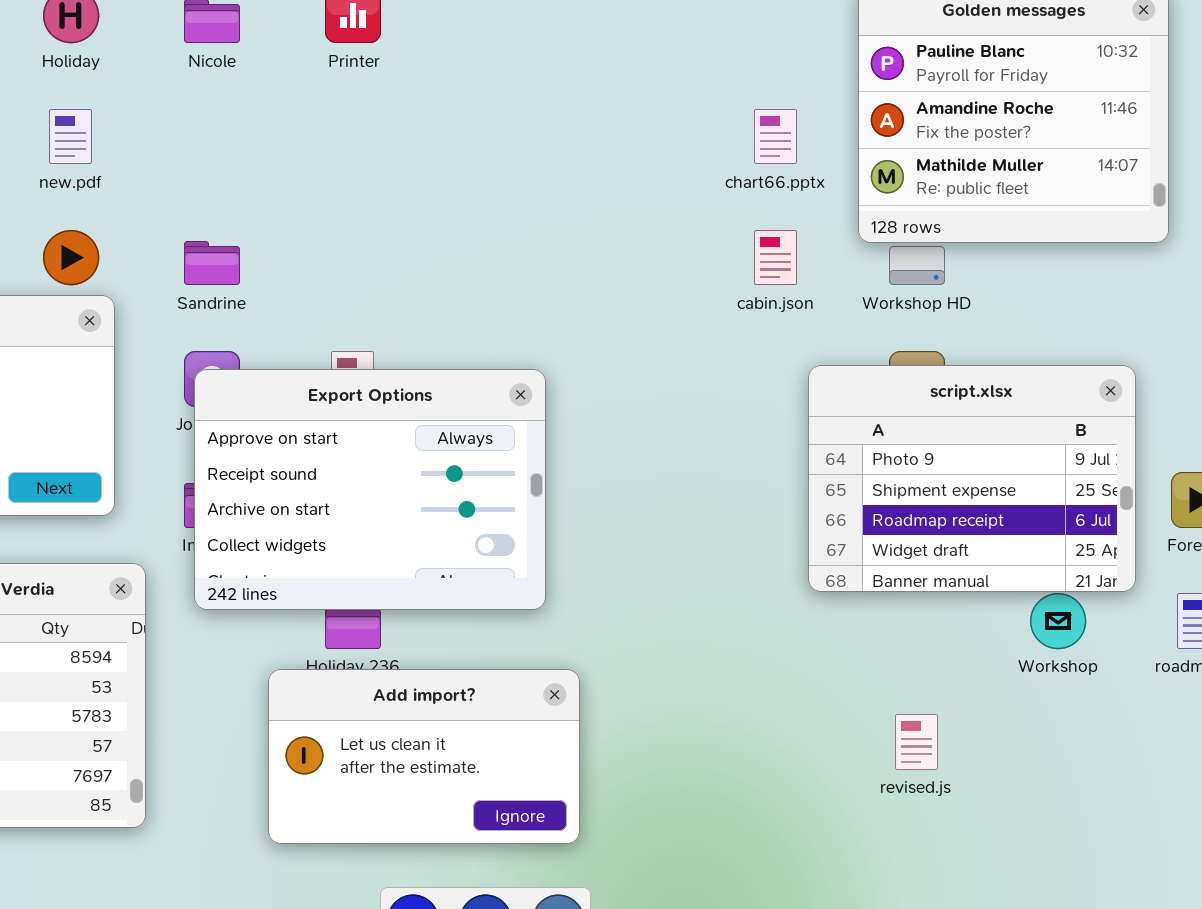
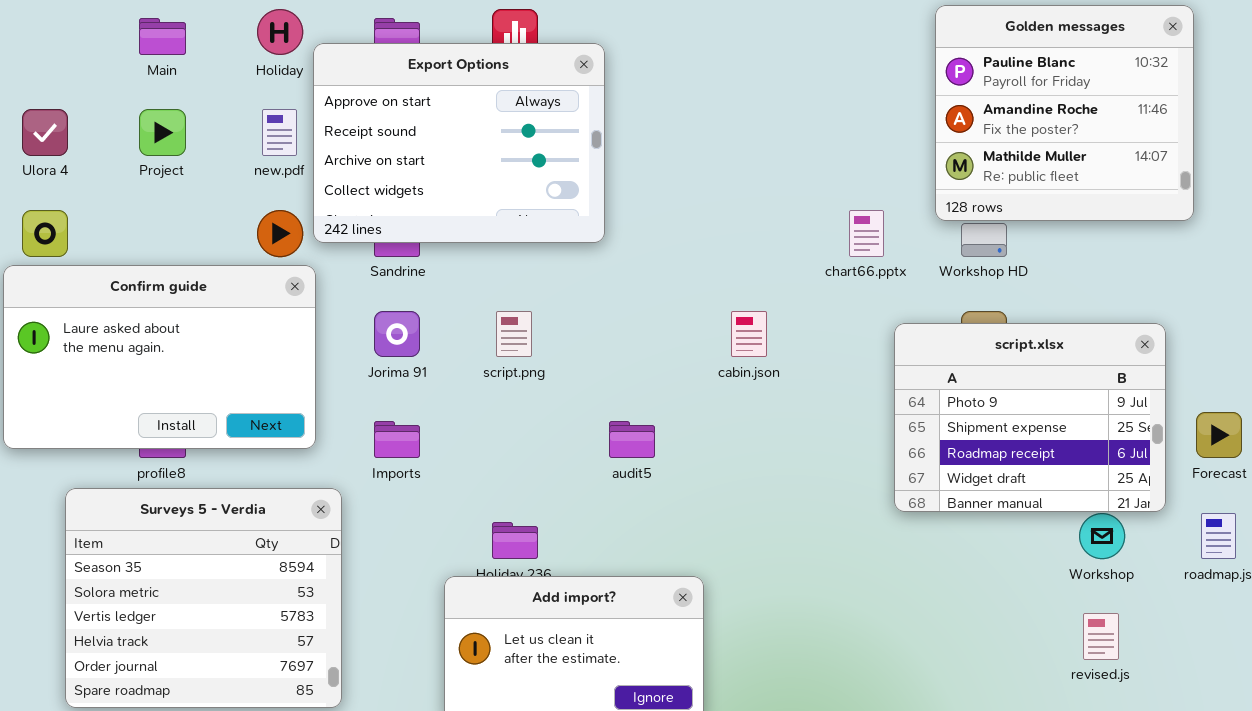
chart66.pptx: [754,109,797,164] -> [849,210,884,257], moved
cabin.json: [754,230,797,285] -> [731,311,767,357], moved
Export Options: [194,369,546,610] -> [313,43,605,243], moved
revised.js: [895,714,938,770] -> [1083,613,1119,660], moved

